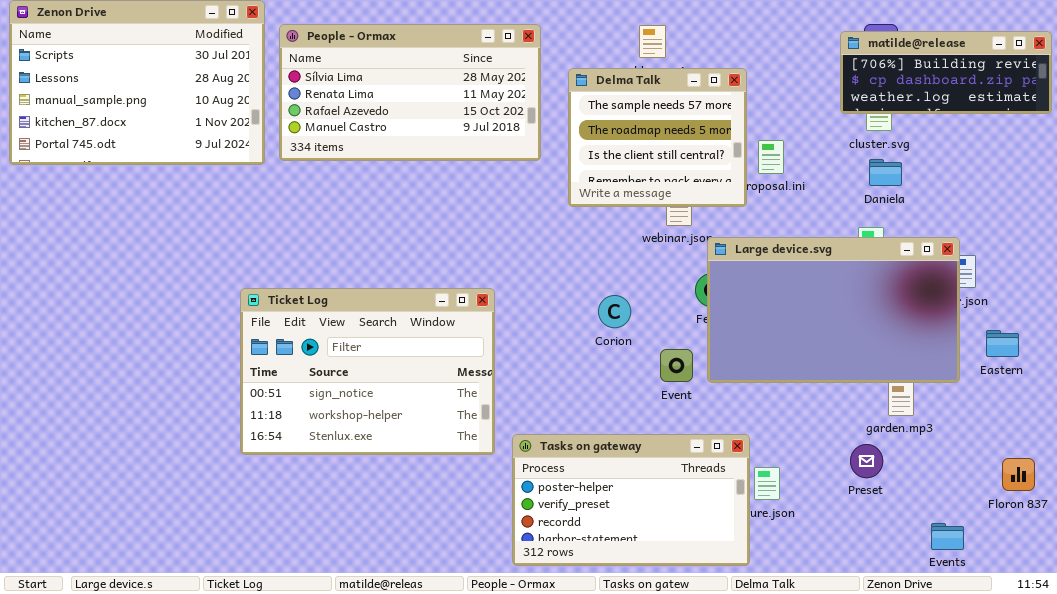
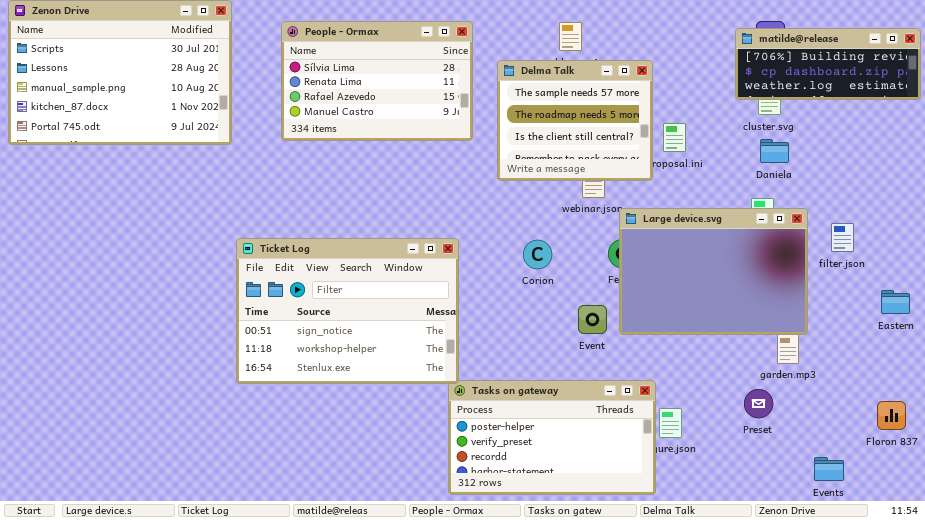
People - Ormax: [279,24,541,161] -> [281,21,473,141], resized
Large device.svg: [707,237,960,383] -> [619,208,808,335], resized
Ticket Log: [240,288,495,455] -> [236,238,459,384], moved
Corion: [598,295,631,328] -> [523,240,552,269], moved
Eastern: [986,330,1019,357] -> [881,290,910,314], moved

